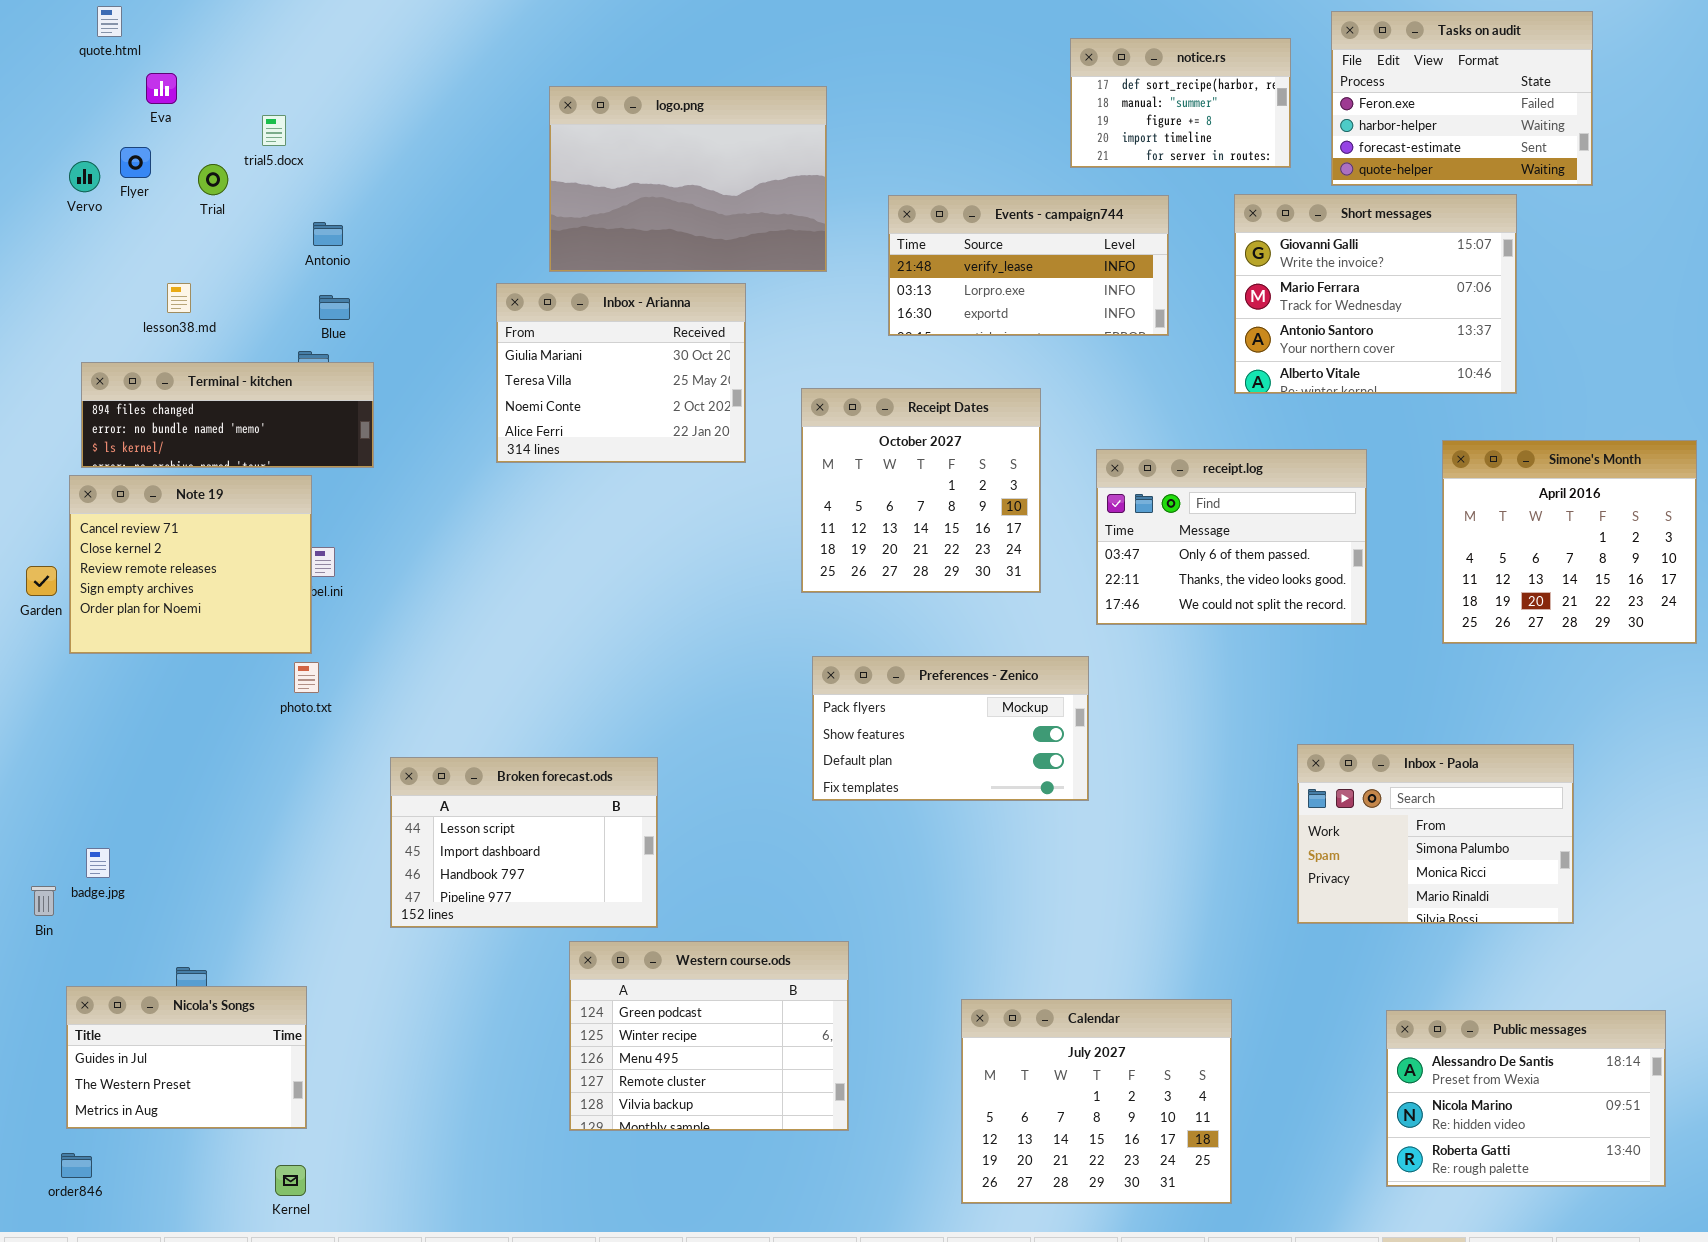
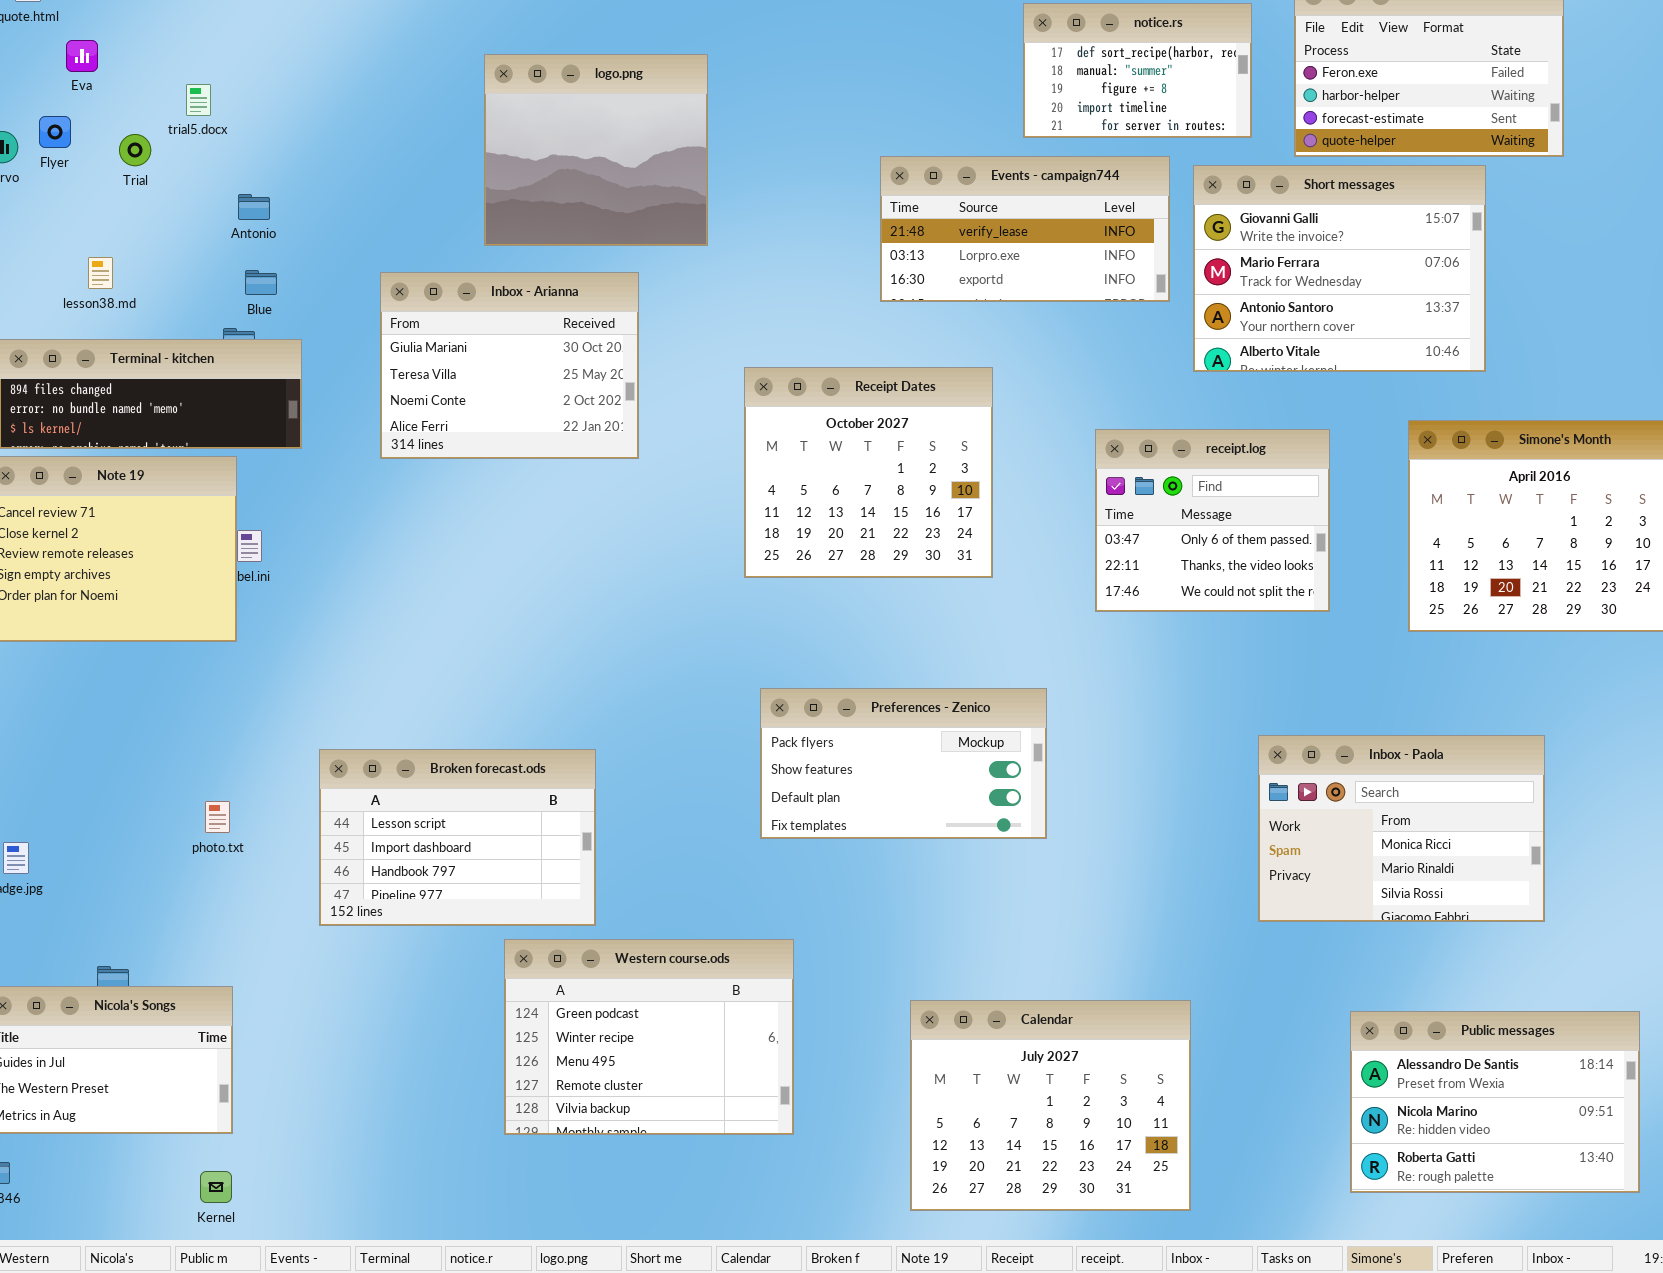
logo.png: [549,86,827,272] -> [484,54,708,246], resized
Events - campaign744: [888,195,1169,336] -> [880,156,1170,302], moved
Inbox - Arianna: [496,283,746,463] -> [380,272,639,459], moved
receipt.log: [1096,449,1367,625] -> [1095,429,1330,612], resized
Preferences - Zenico: [812,656,1089,801] -> [760,688,1047,839], moved
photo.txt: [294,662,319,693] -> [205,801,230,833], moved
Inbox - Paola: [1297,744,1574,924] -> [1258,735,1545,922], scrolled down 1 row

